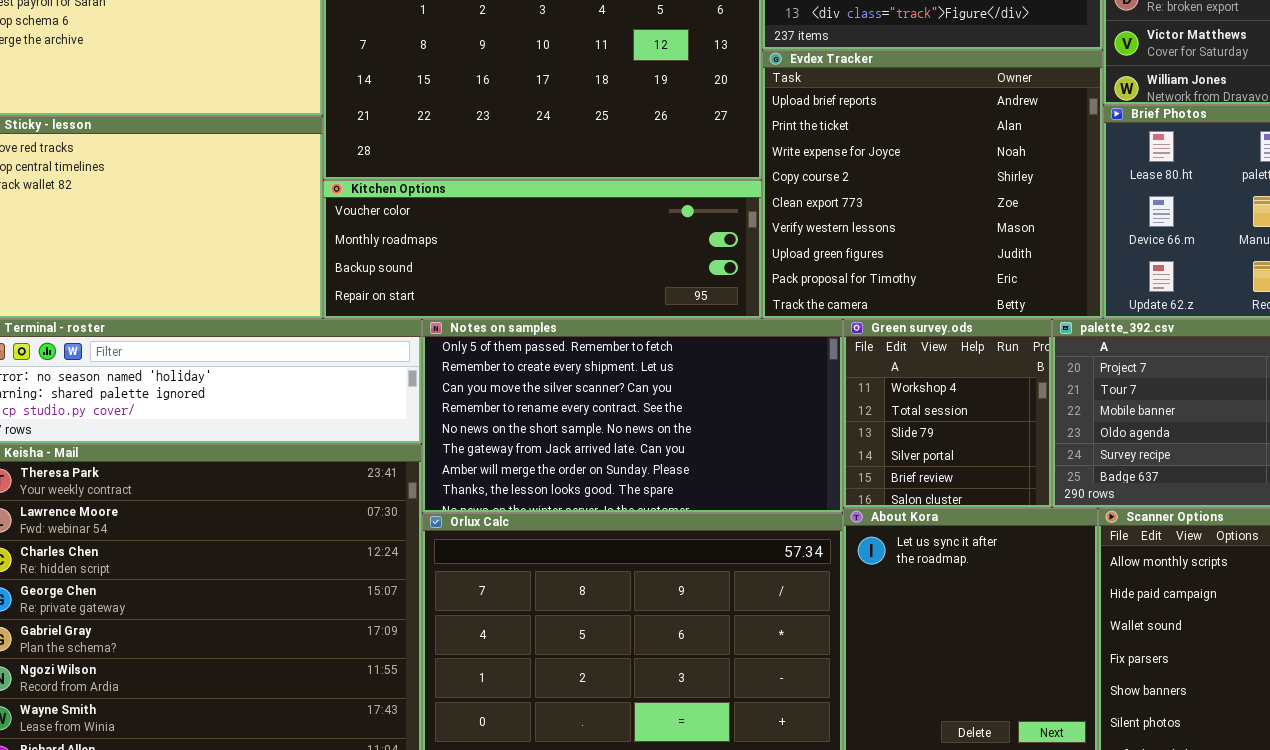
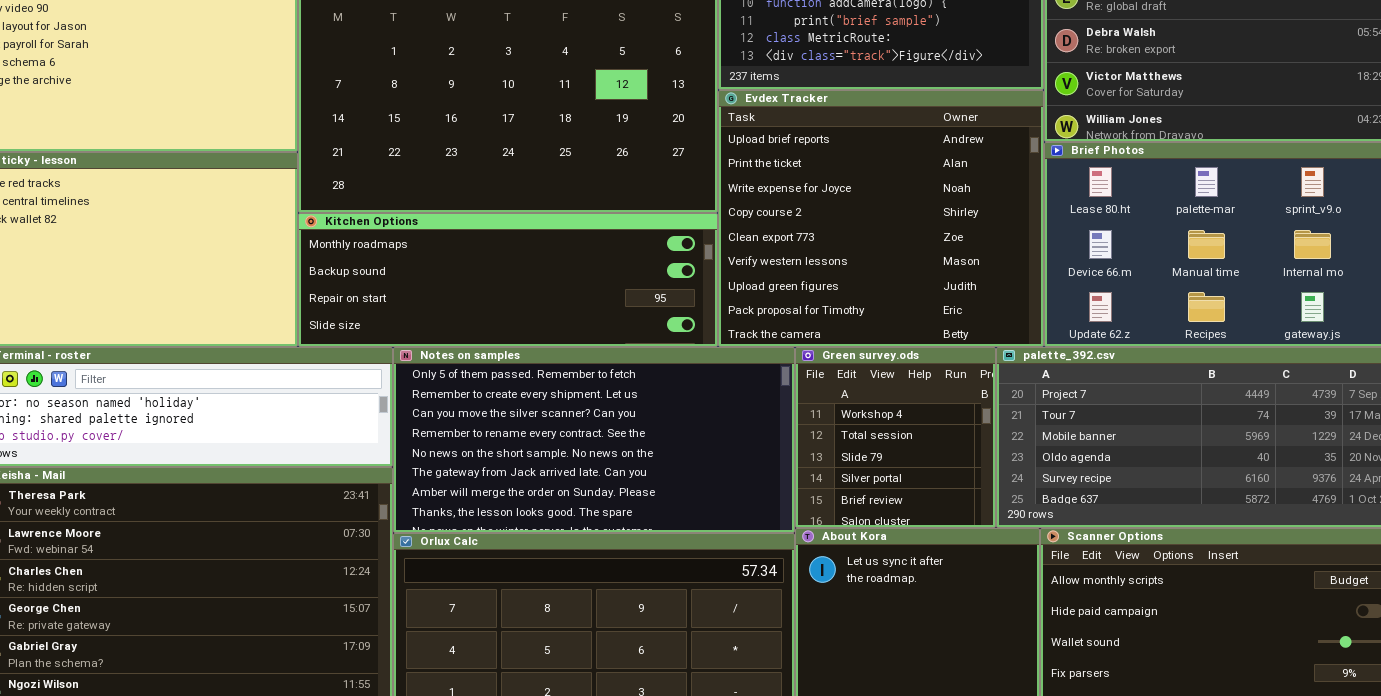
Kitchen Options: [323,180,762,319] -> [298,213,718,347], scrolled down 1 row

